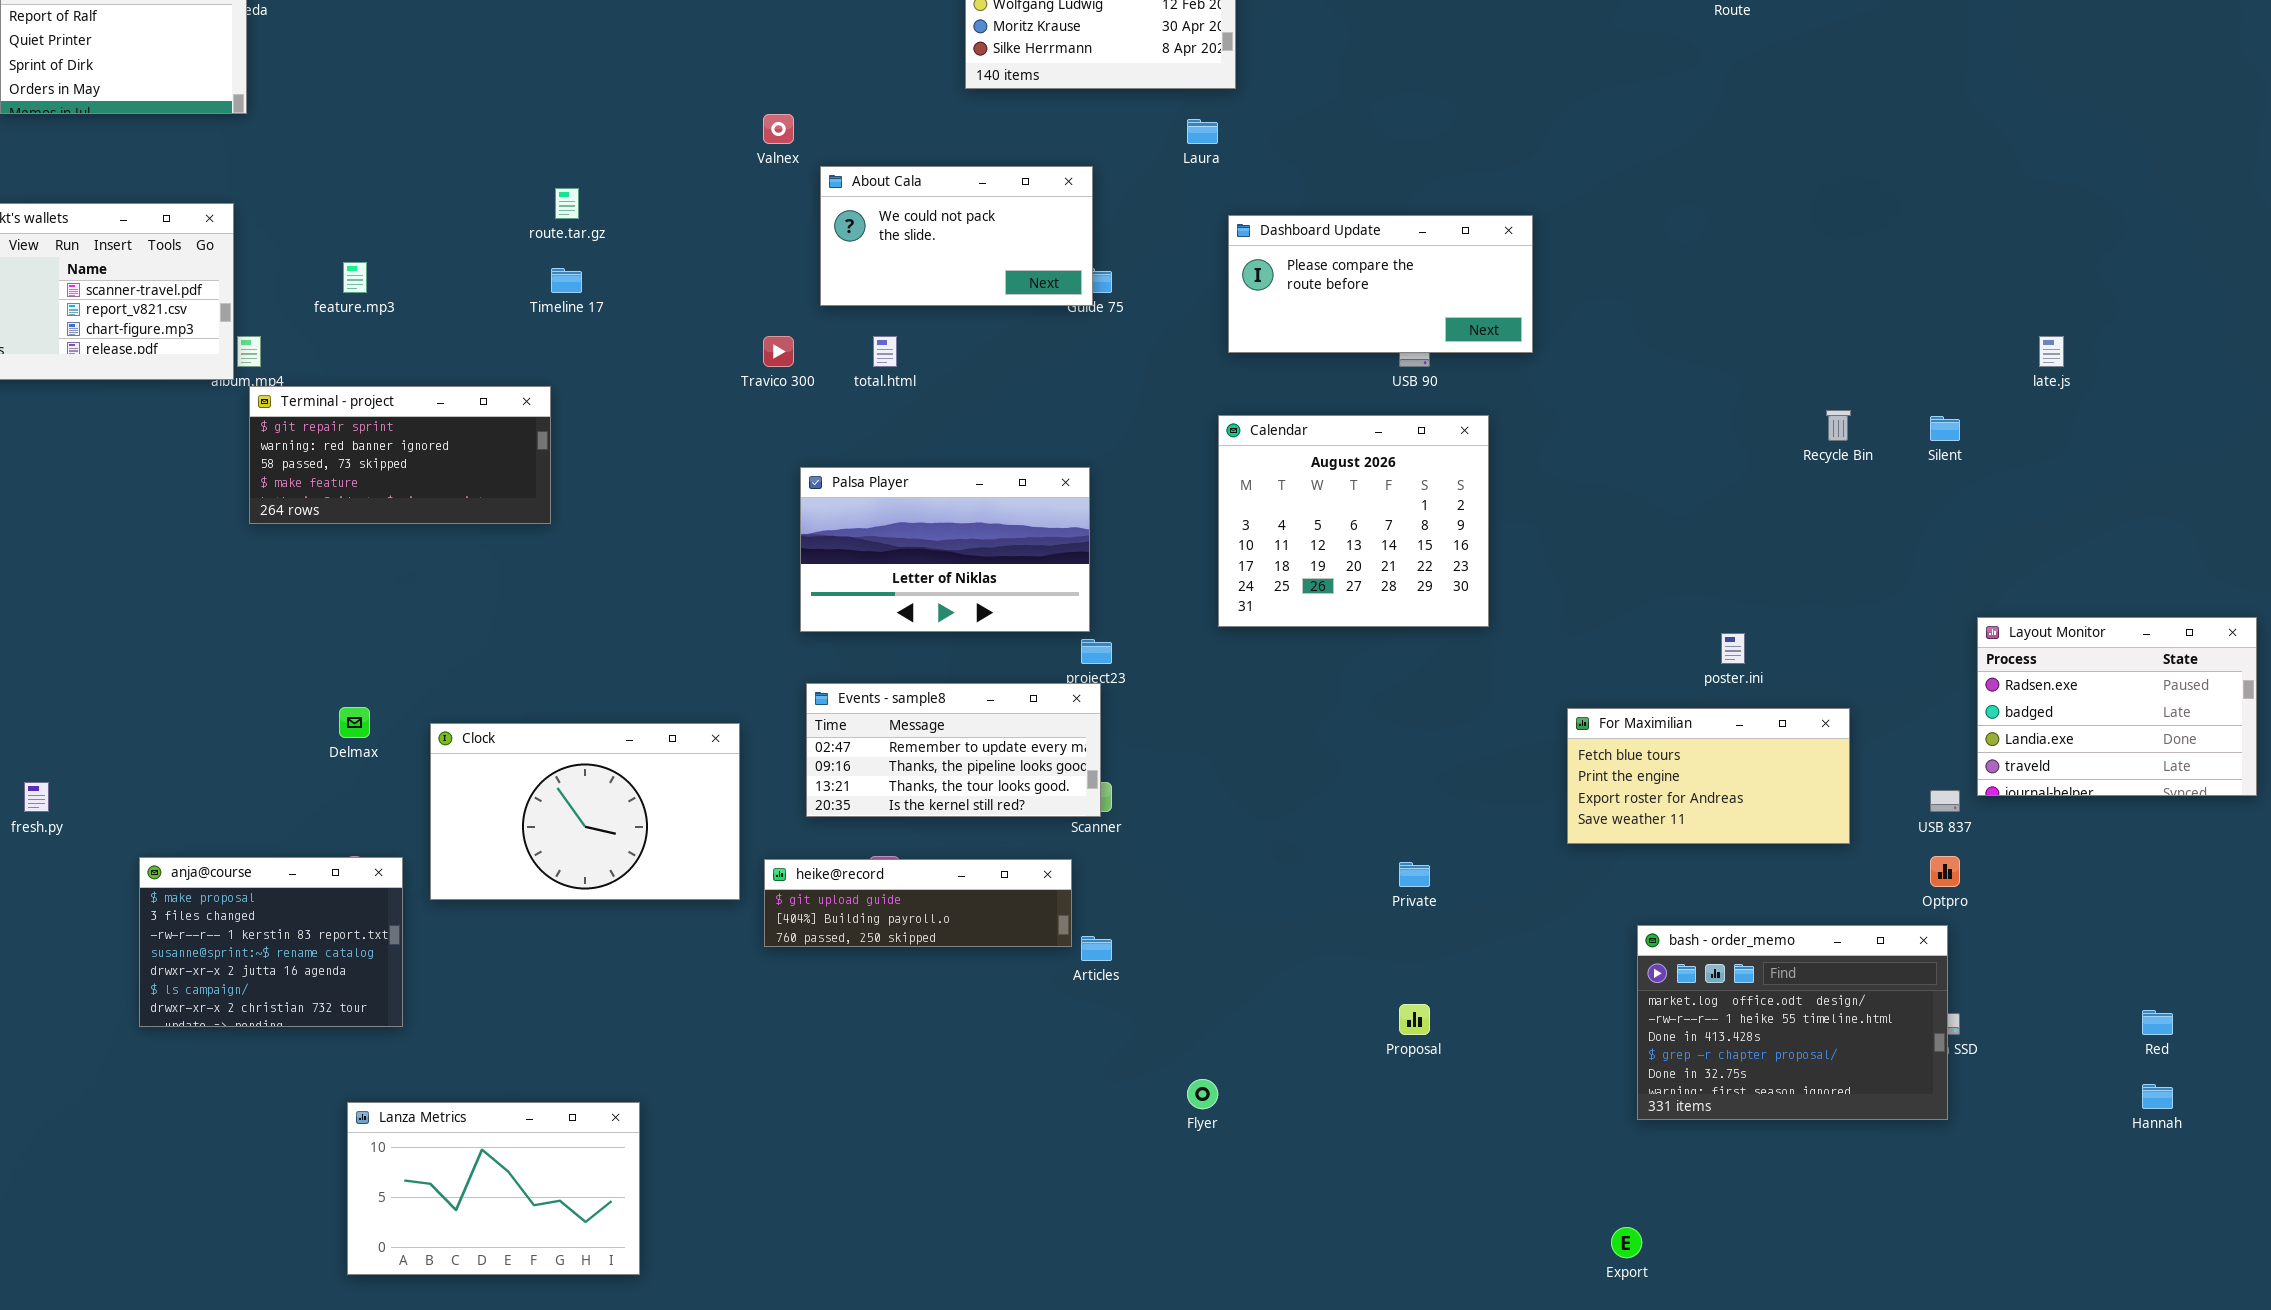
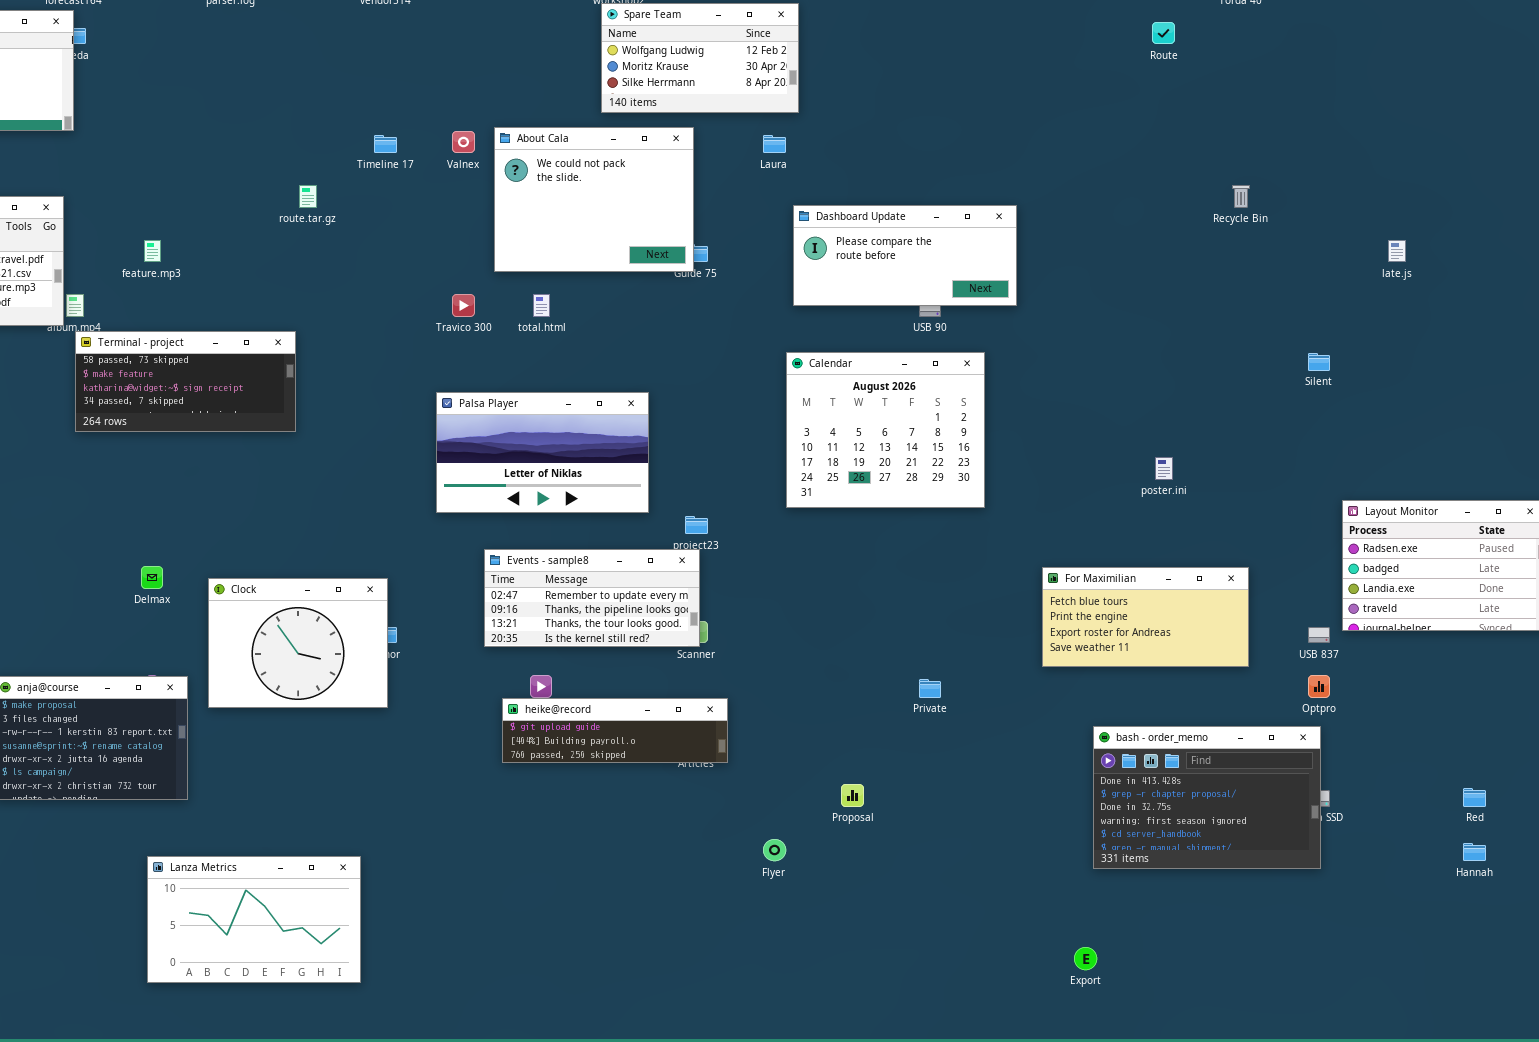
About Cala: [820,166,1093,306] -> [494,127,694,272], resized
Timeline 17: [551,268,582,293] -> [374,135,397,153], moved
late.js: [2039,336,2064,367] -> [1388,240,1406,262], moved
Terminal - project: [249,386,551,524] -> [75,331,296,432], scrolled down 2 rows
Recycle Bin: [1826,410,1851,441] -> [1232,185,1250,208], moved
Palsa Player: [800,467,1090,632] -> [436,392,649,513], moved
poster.ini: [1721,633,1745,664] -> [1155,457,1173,480], moved
Clock: [430,723,740,900] -> [208,578,388,708], resized
heike@record: [764,859,1072,947] -> [502,698,728,763], moved
bash - order_memo: [1637,925,1948,1120] -> [1093,726,1321,869], scrolled down 2 rows
Proposal: [1399,1004,1430,1035] -> [841,784,864,807], moved

